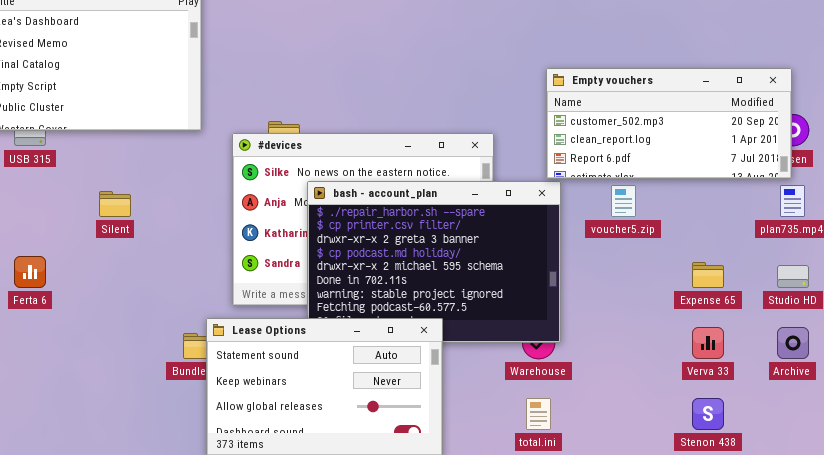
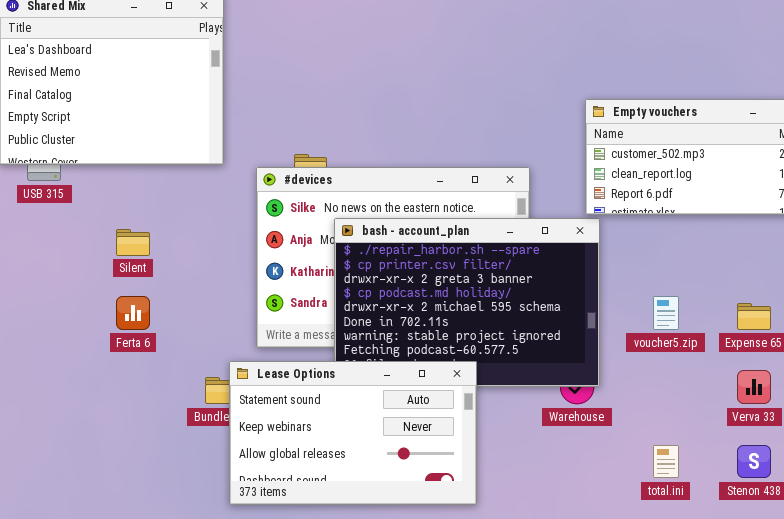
voucher5.zip: [611,185,636,217] -> [653,296,679,330], moved
Ferta 6: [14,256,46,288] -> [116,296,150,330], moved
total.ini: [526,398,551,430] -> [653,445,679,478], moved

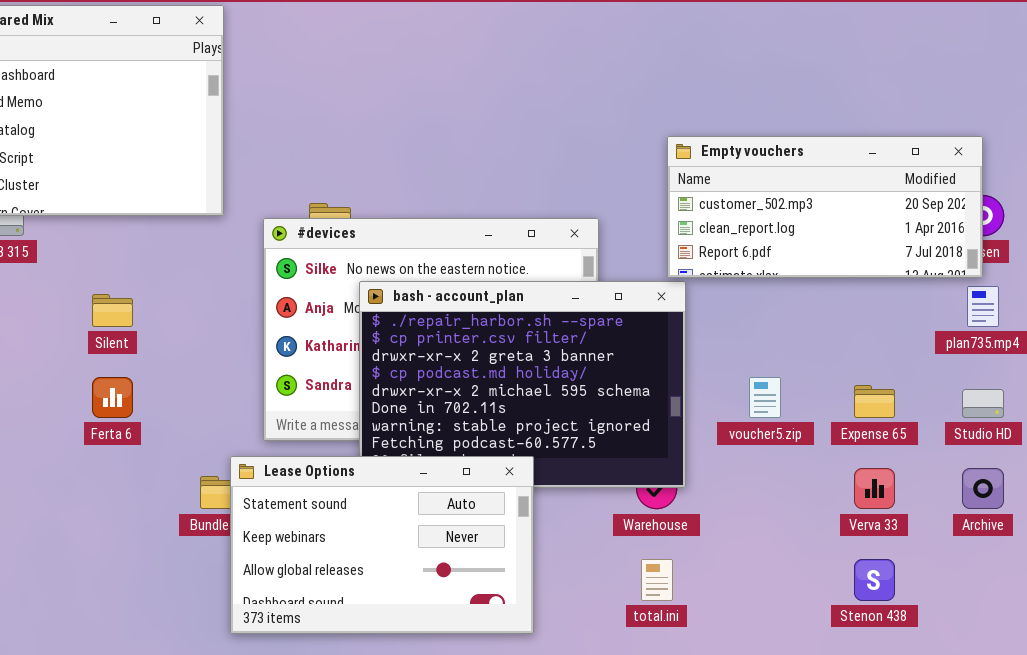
total.ini: [653,445,679,478] -> [641,559,673,601], moved

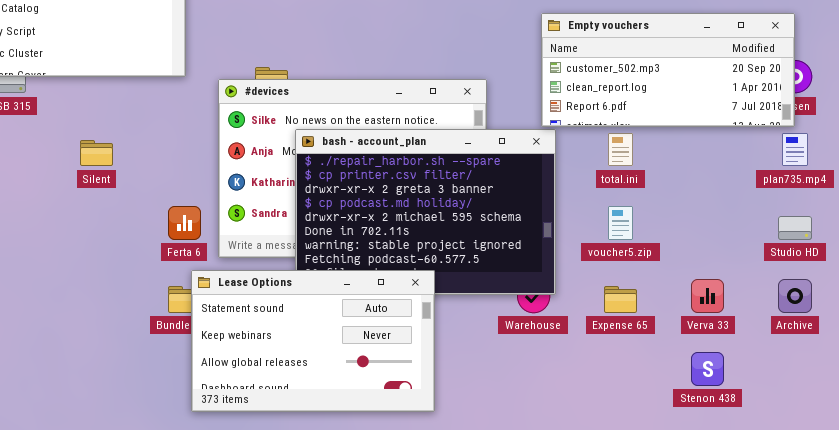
Ferta 6: [92,377,133,418] -> [168,206,201,240], moved
Expense 65: [854,385,895,418] -> [604,286,637,313], moved
total.ini: [641,559,673,601] -> [608,133,633,166], moved

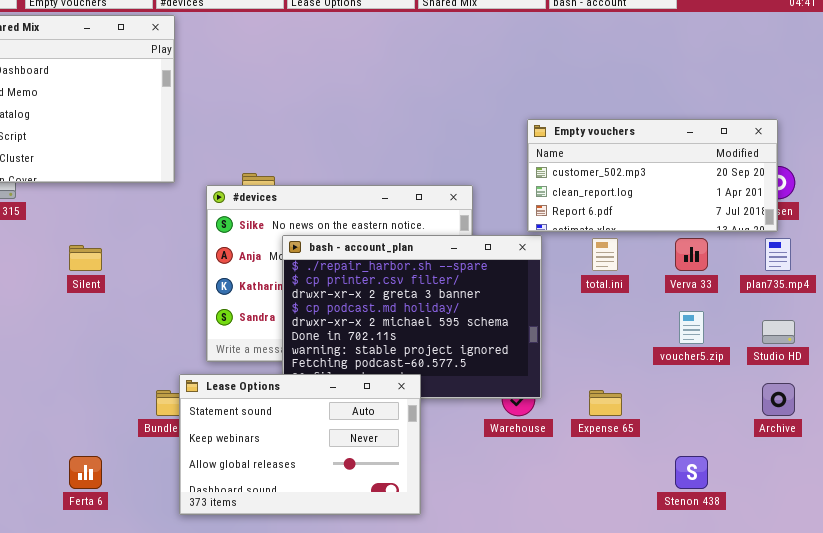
Ferta 6: [168,206,201,240] -> [69,456,102,489], moved
voucher5.zip: [608,206,633,240] -> [679,311,704,344], moved
Verva 33: [691,279,724,313] -> [675,238,708,271], moved

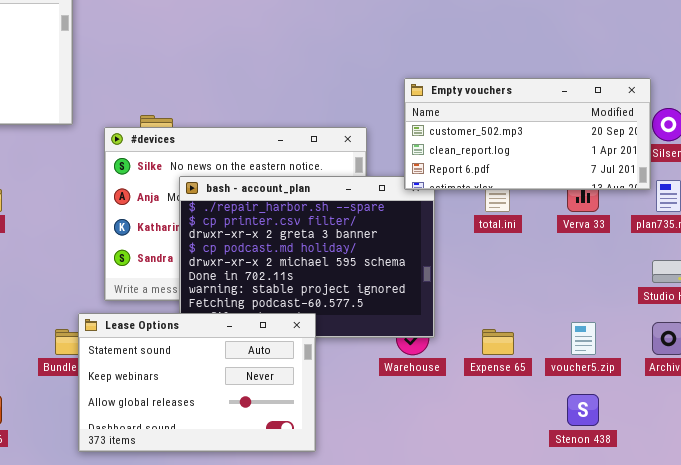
Empty vouchers: [527,119,778,232] -> [404,78,651,190], moved
voucher5.zip: [679,311,704,344] -> [571,322,596,355], moved

